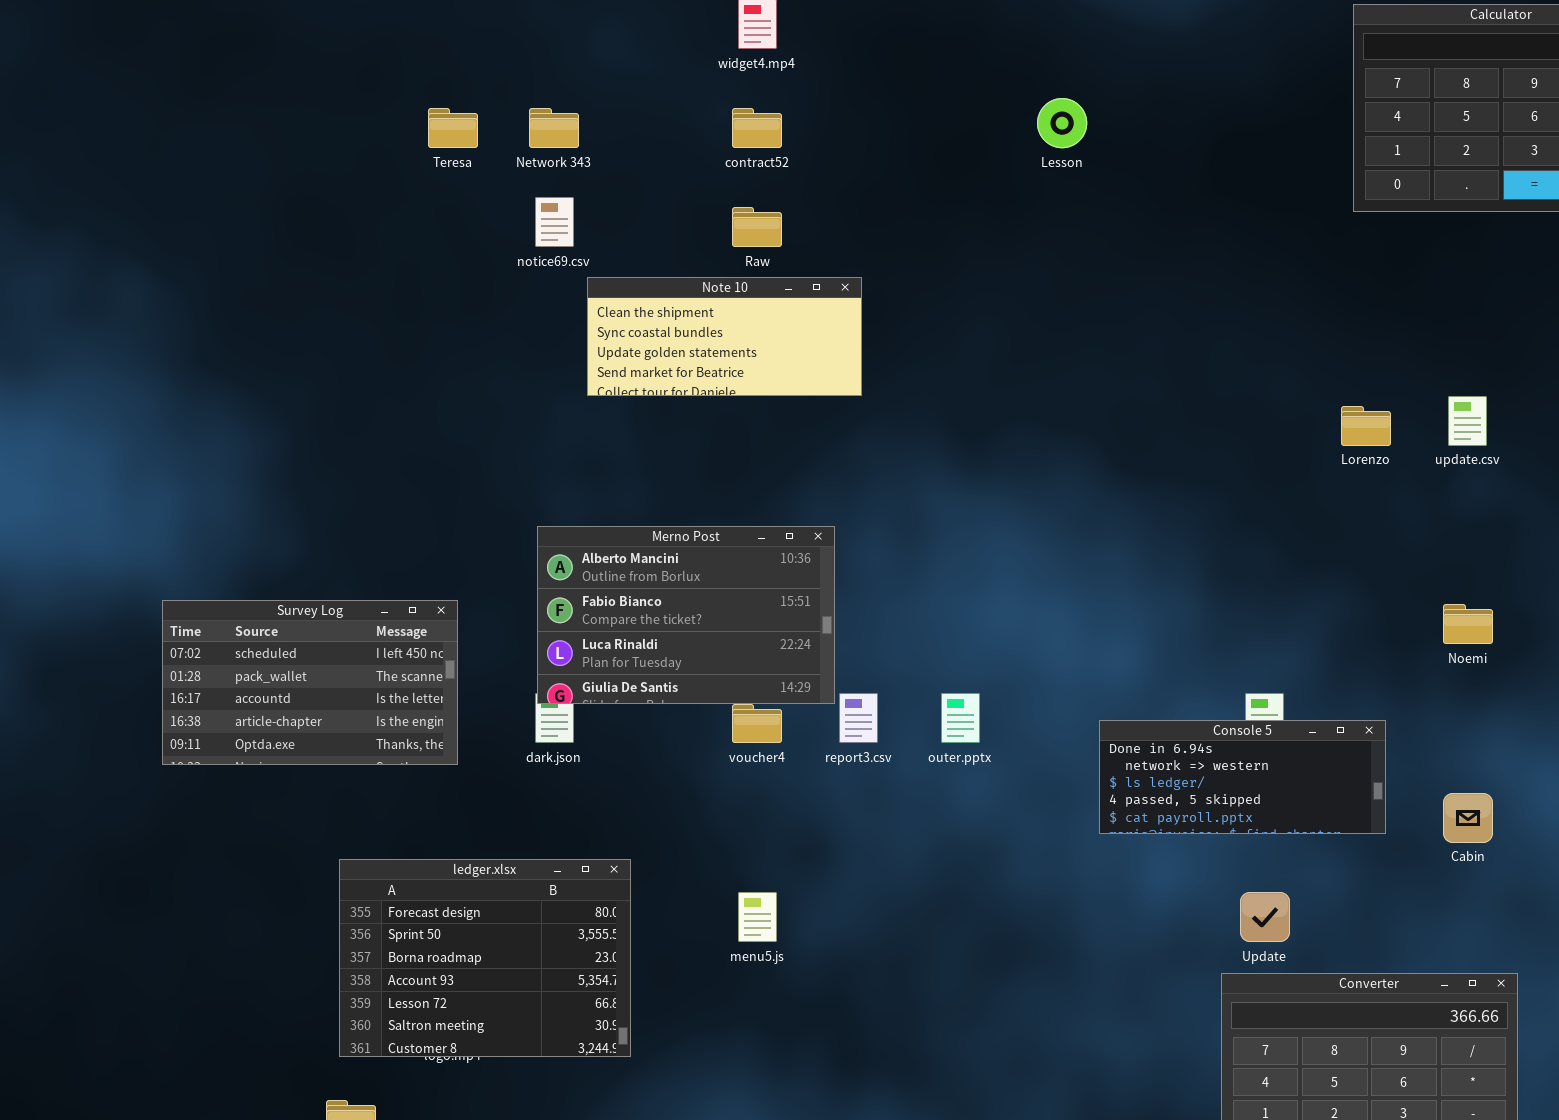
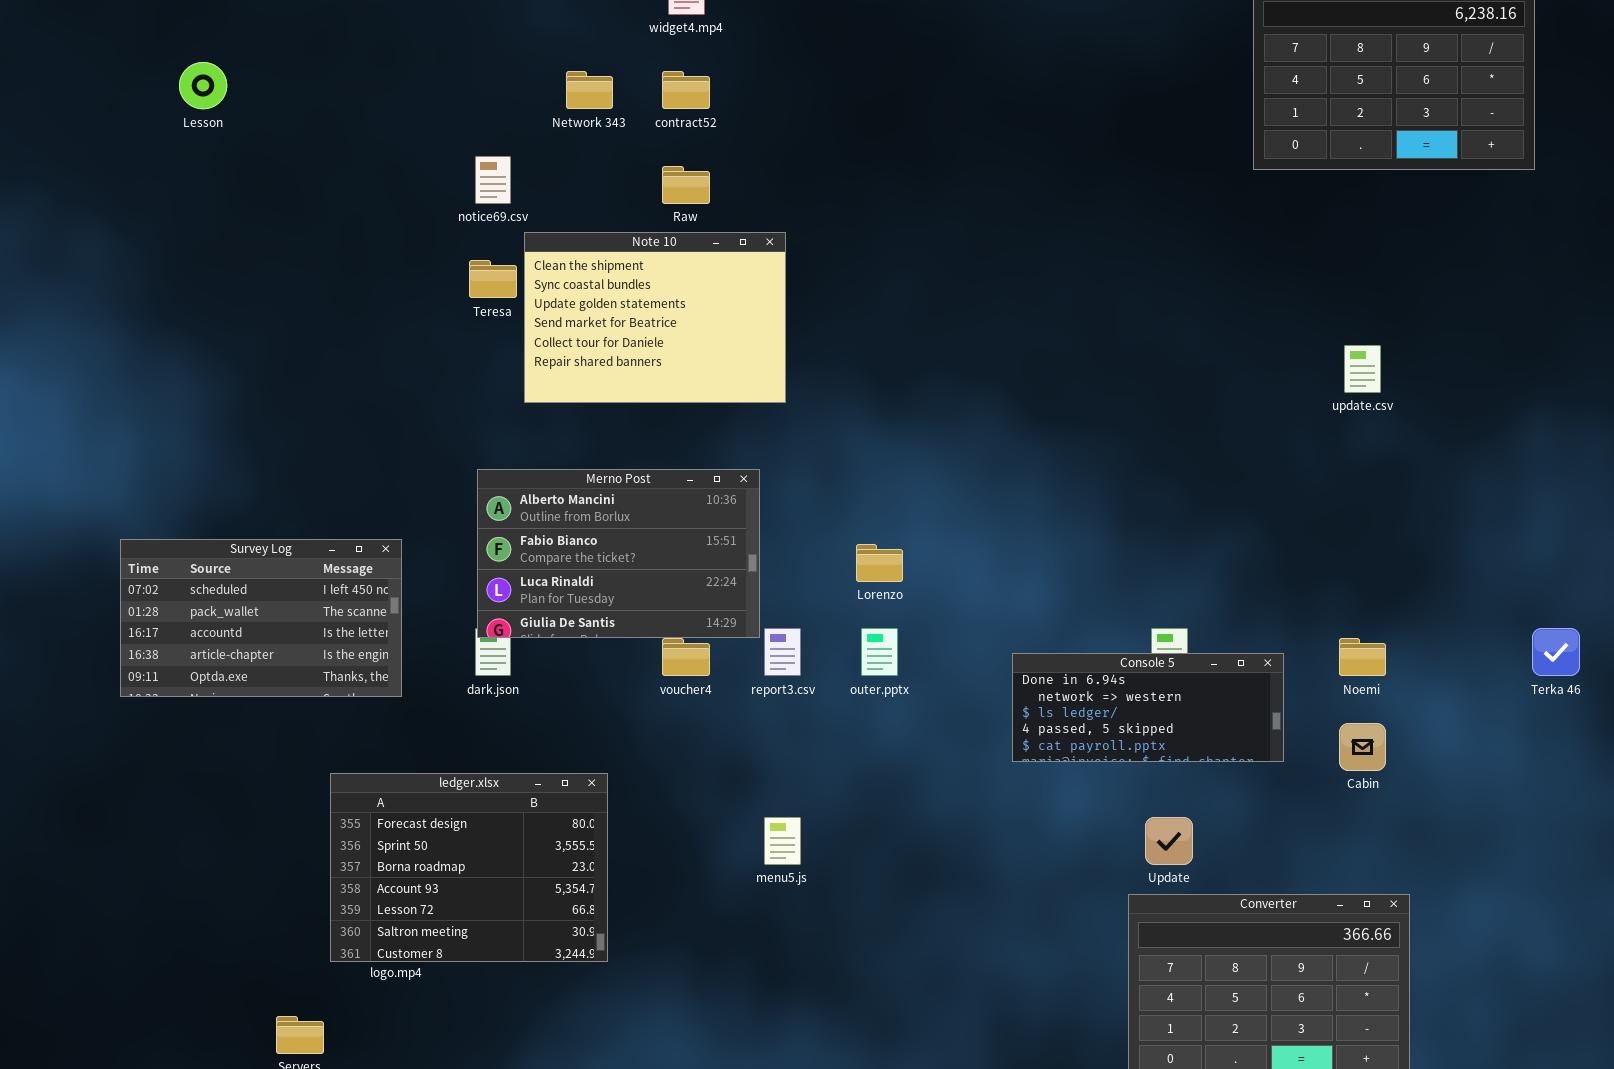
Lesson: [1037,98,1087,148] -> [179,62,227,109], moved
Teresa: [428,108,478,148] -> [469,260,517,298], moved
Network 343: [529,108,579,148] -> [566,71,613,109], moved
Note 10: [587,277,862,396] -> [524,232,786,403], resized
Lorenzo: [1341,406,1391,446] -> [856,544,903,582], moved
Noemi: [1443,604,1493,644] -> [1339,638,1386,676], moved
ledger.xlsx: [339,859,631,1057] -> [330,773,608,962], moved
menu5.js: [738,892,777,942] -> [764,817,801,865], moved

